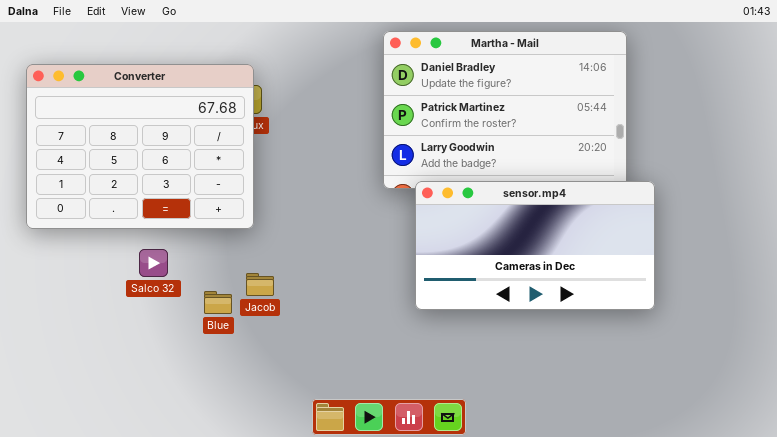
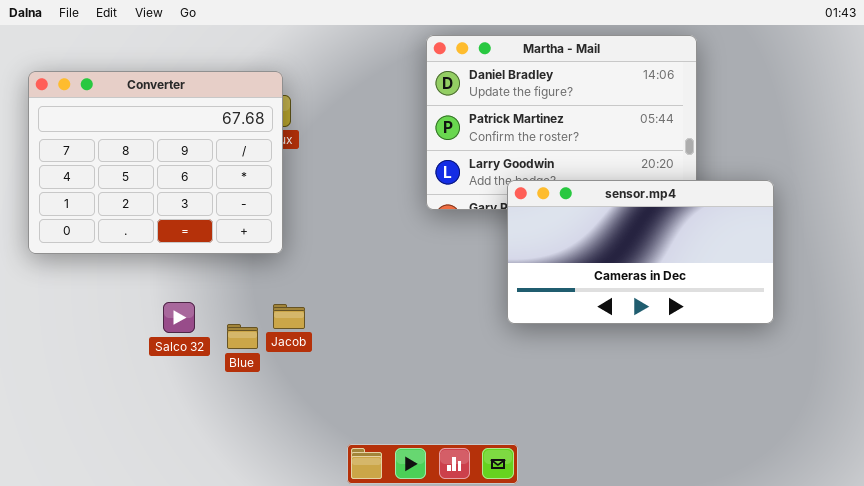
sensor.mp4: [415,181,655,310] -> [507,180,774,324], moved
Salco 32: [139,249,168,277] -> [163,302,195,333], moved

